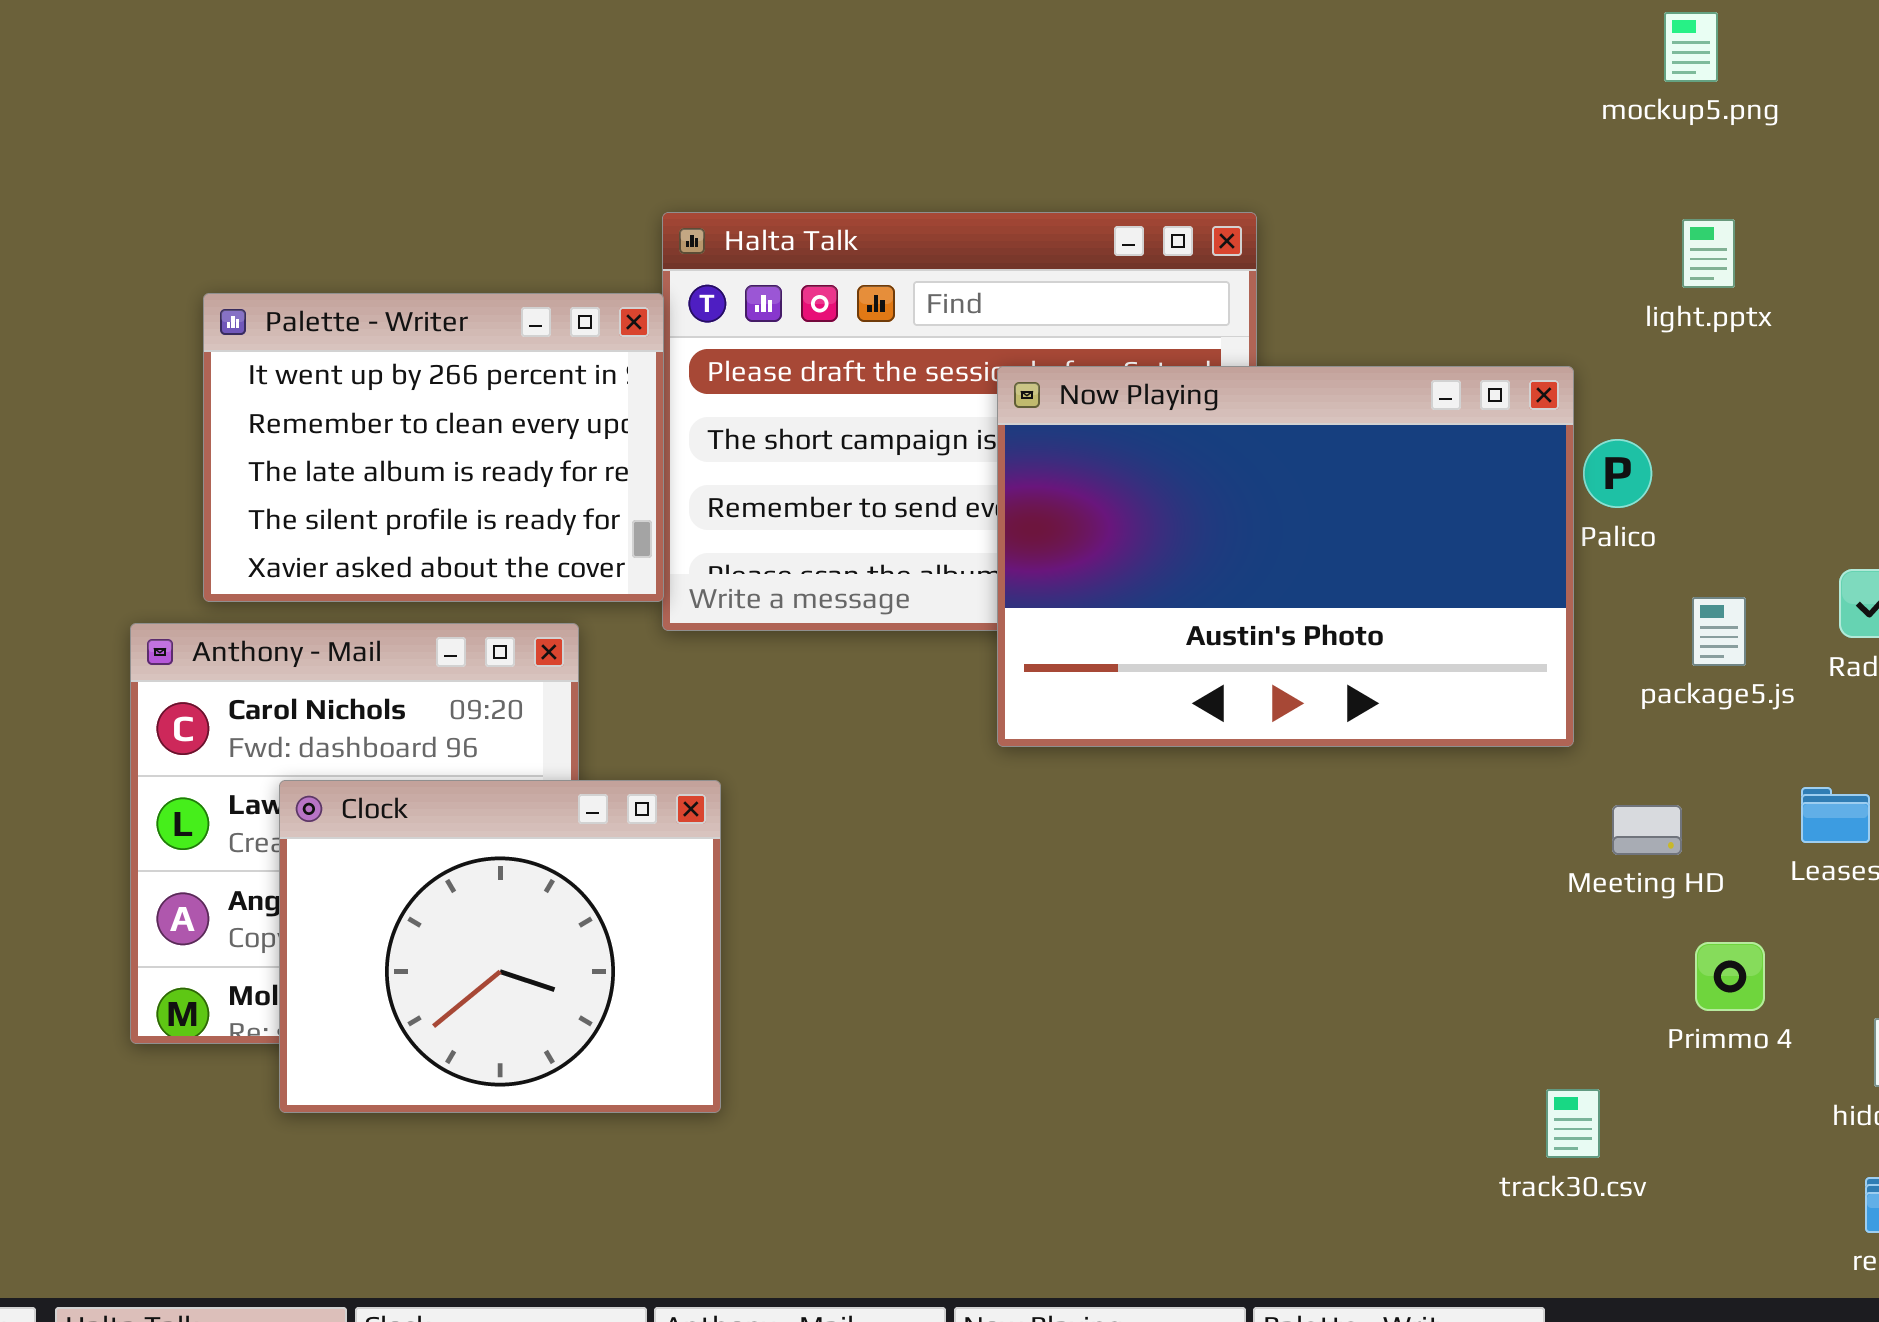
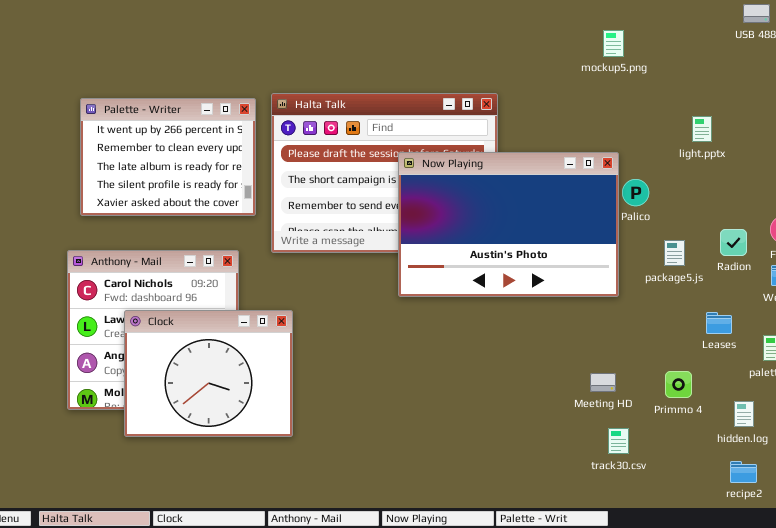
mockup5.png: [1664,12,1718,82] -> [603,30,624,57], moved
light.pptx: [1682,219,1735,288] -> [692,116,712,142], moved
Palette - Writer: [203,293,664,602] -> [80,98,256,216], moved
Meeting HD: [1612,805,1682,855] -> [590,373,616,392], moved

